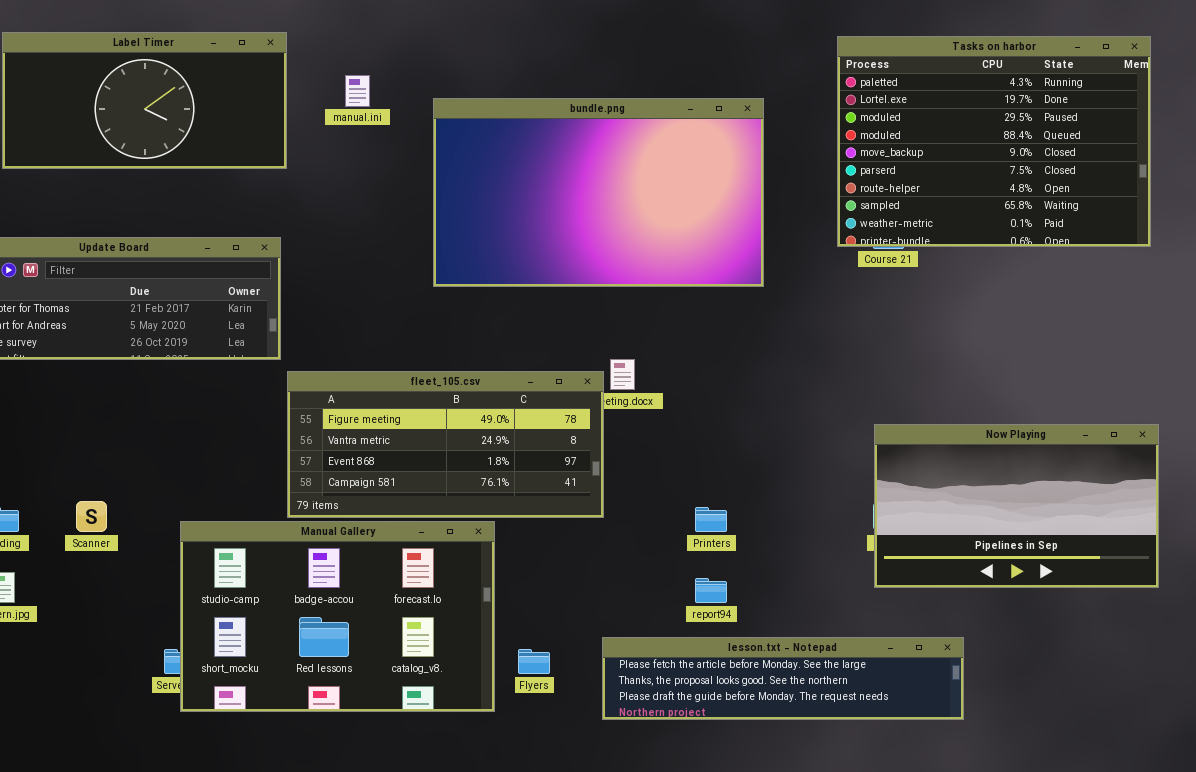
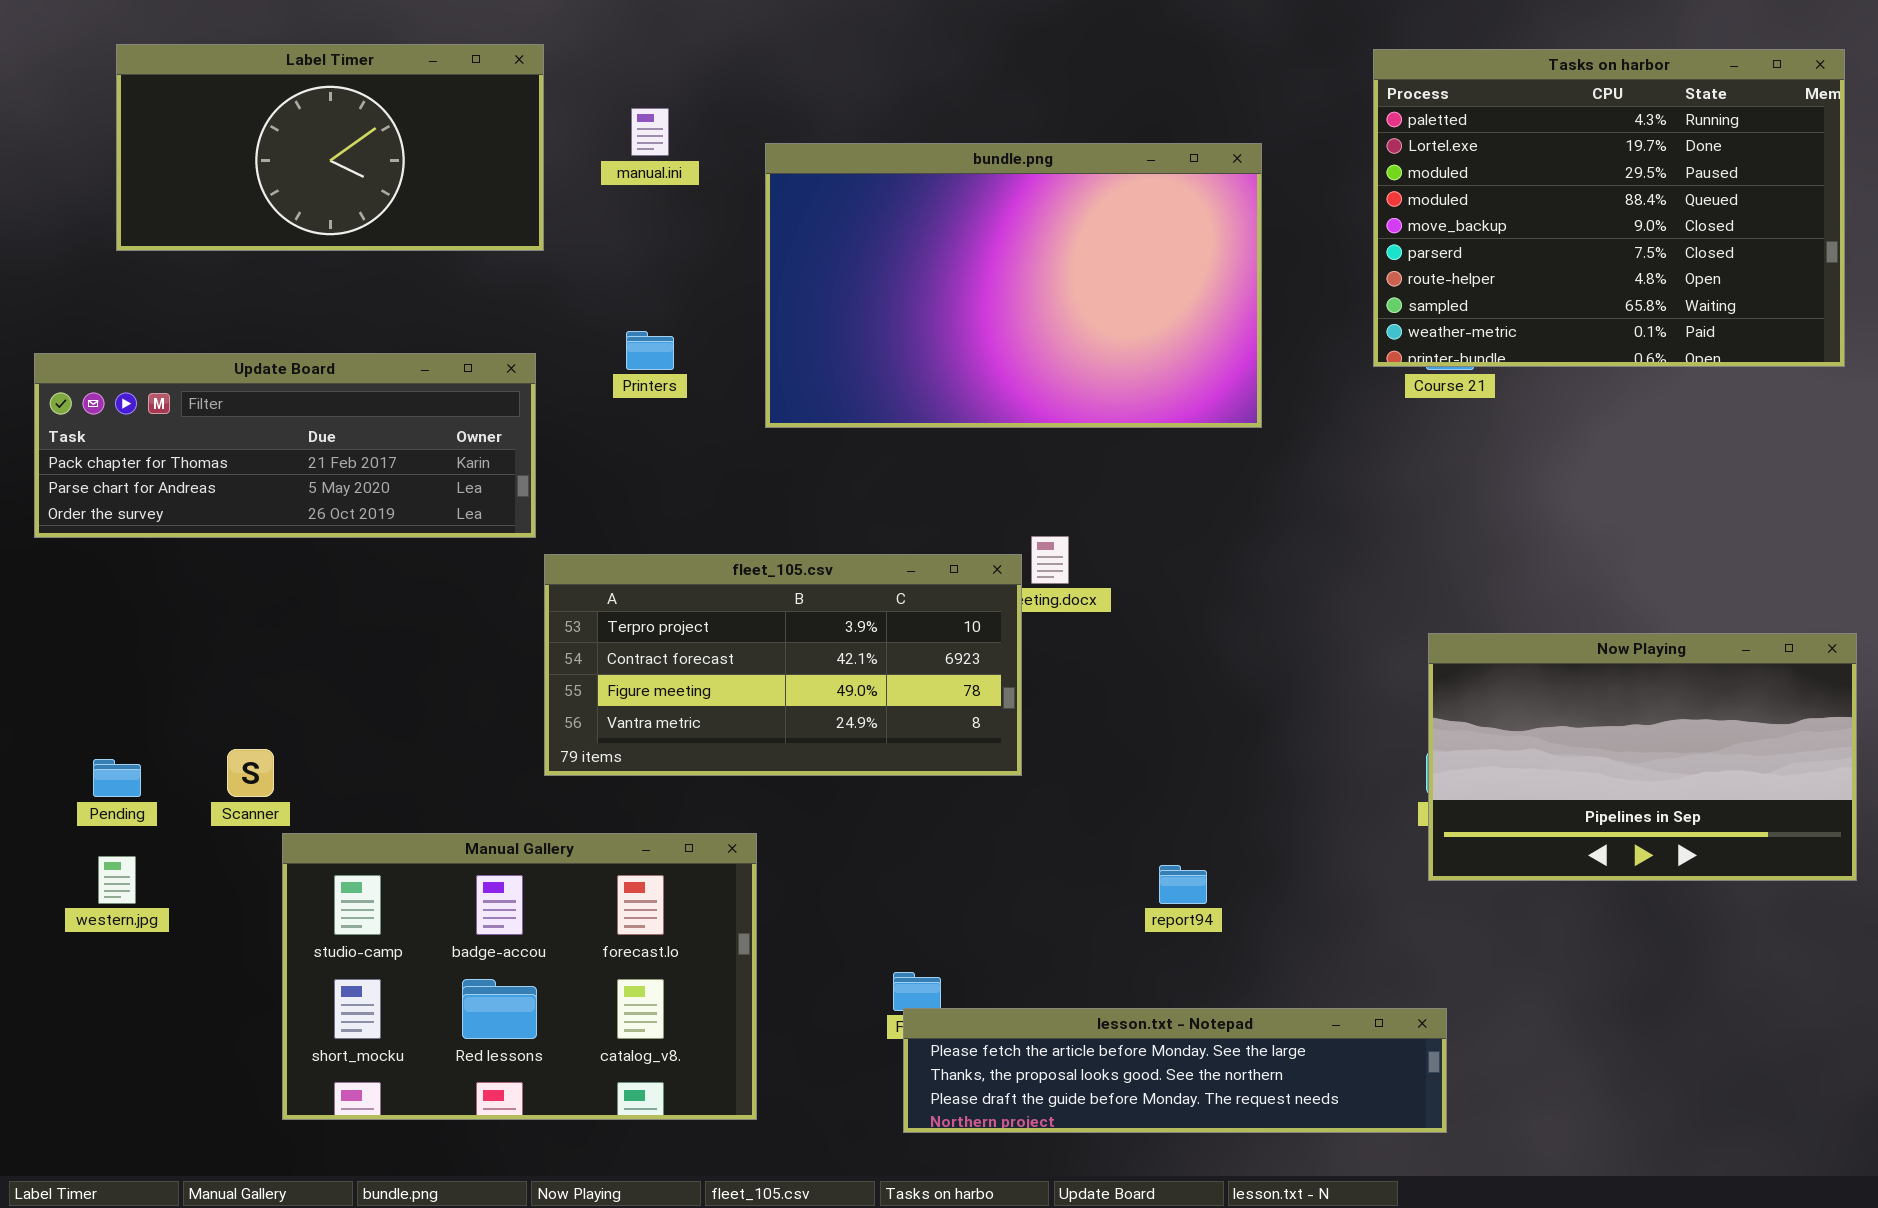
fleet_105.csv: [287,371,604,518] -> [544,554,1022,776], scrolled up 2 rows
Printers: [695,507,727,532] -> [626,331,674,370], moved
Manual Gallery: [180,521,495,712] -> [282,833,757,1120], moved
lesson.txt - Notepad: [602,637,964,720] -> [903,1008,1447,1133], moved

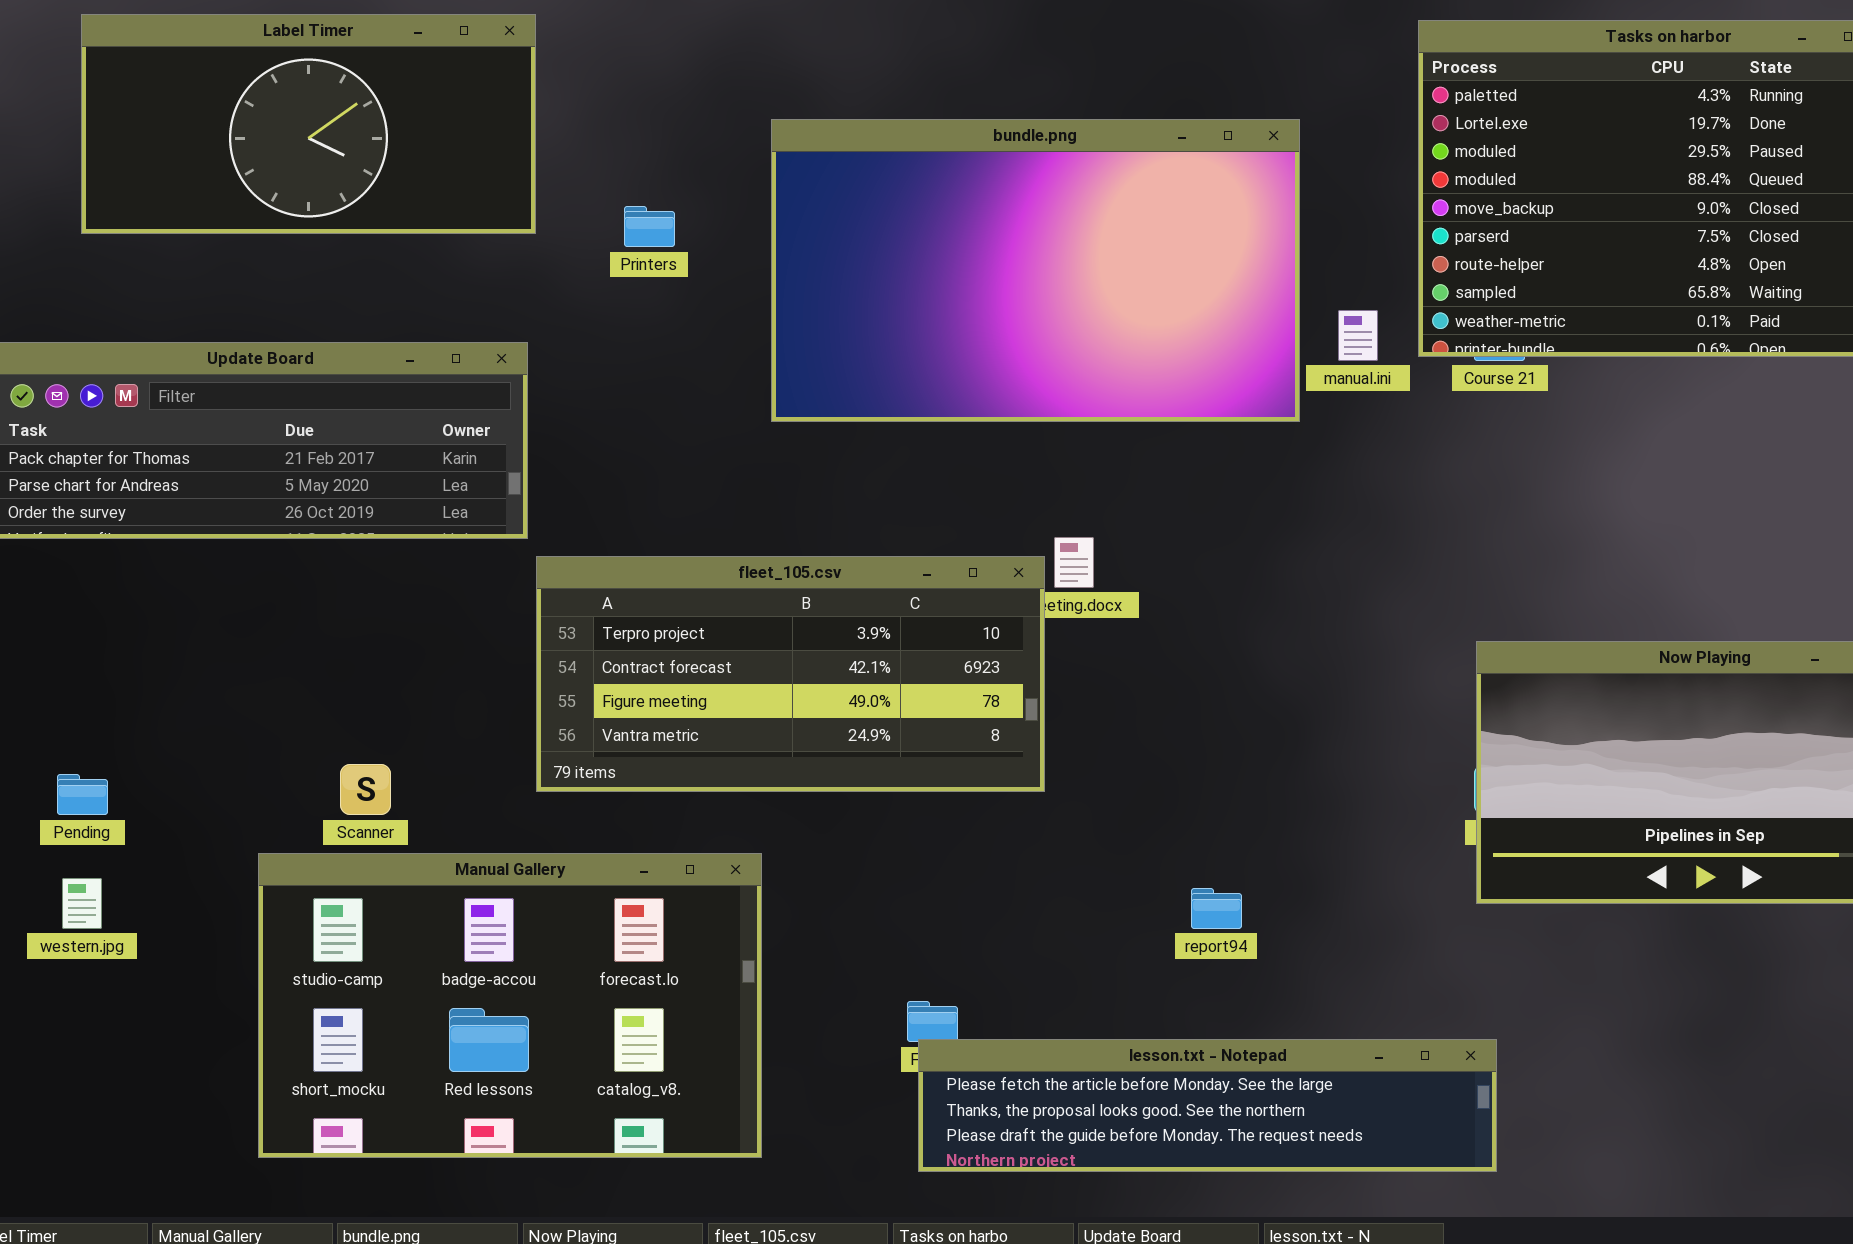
manual.ini: [631,108,669,156] -> [1338,310,1378,361], moved
Printers: [626,331,674,370] -> [624,206,675,247], moved
Scanner: [227,749,274,797] -> [340,764,391,815], moved

